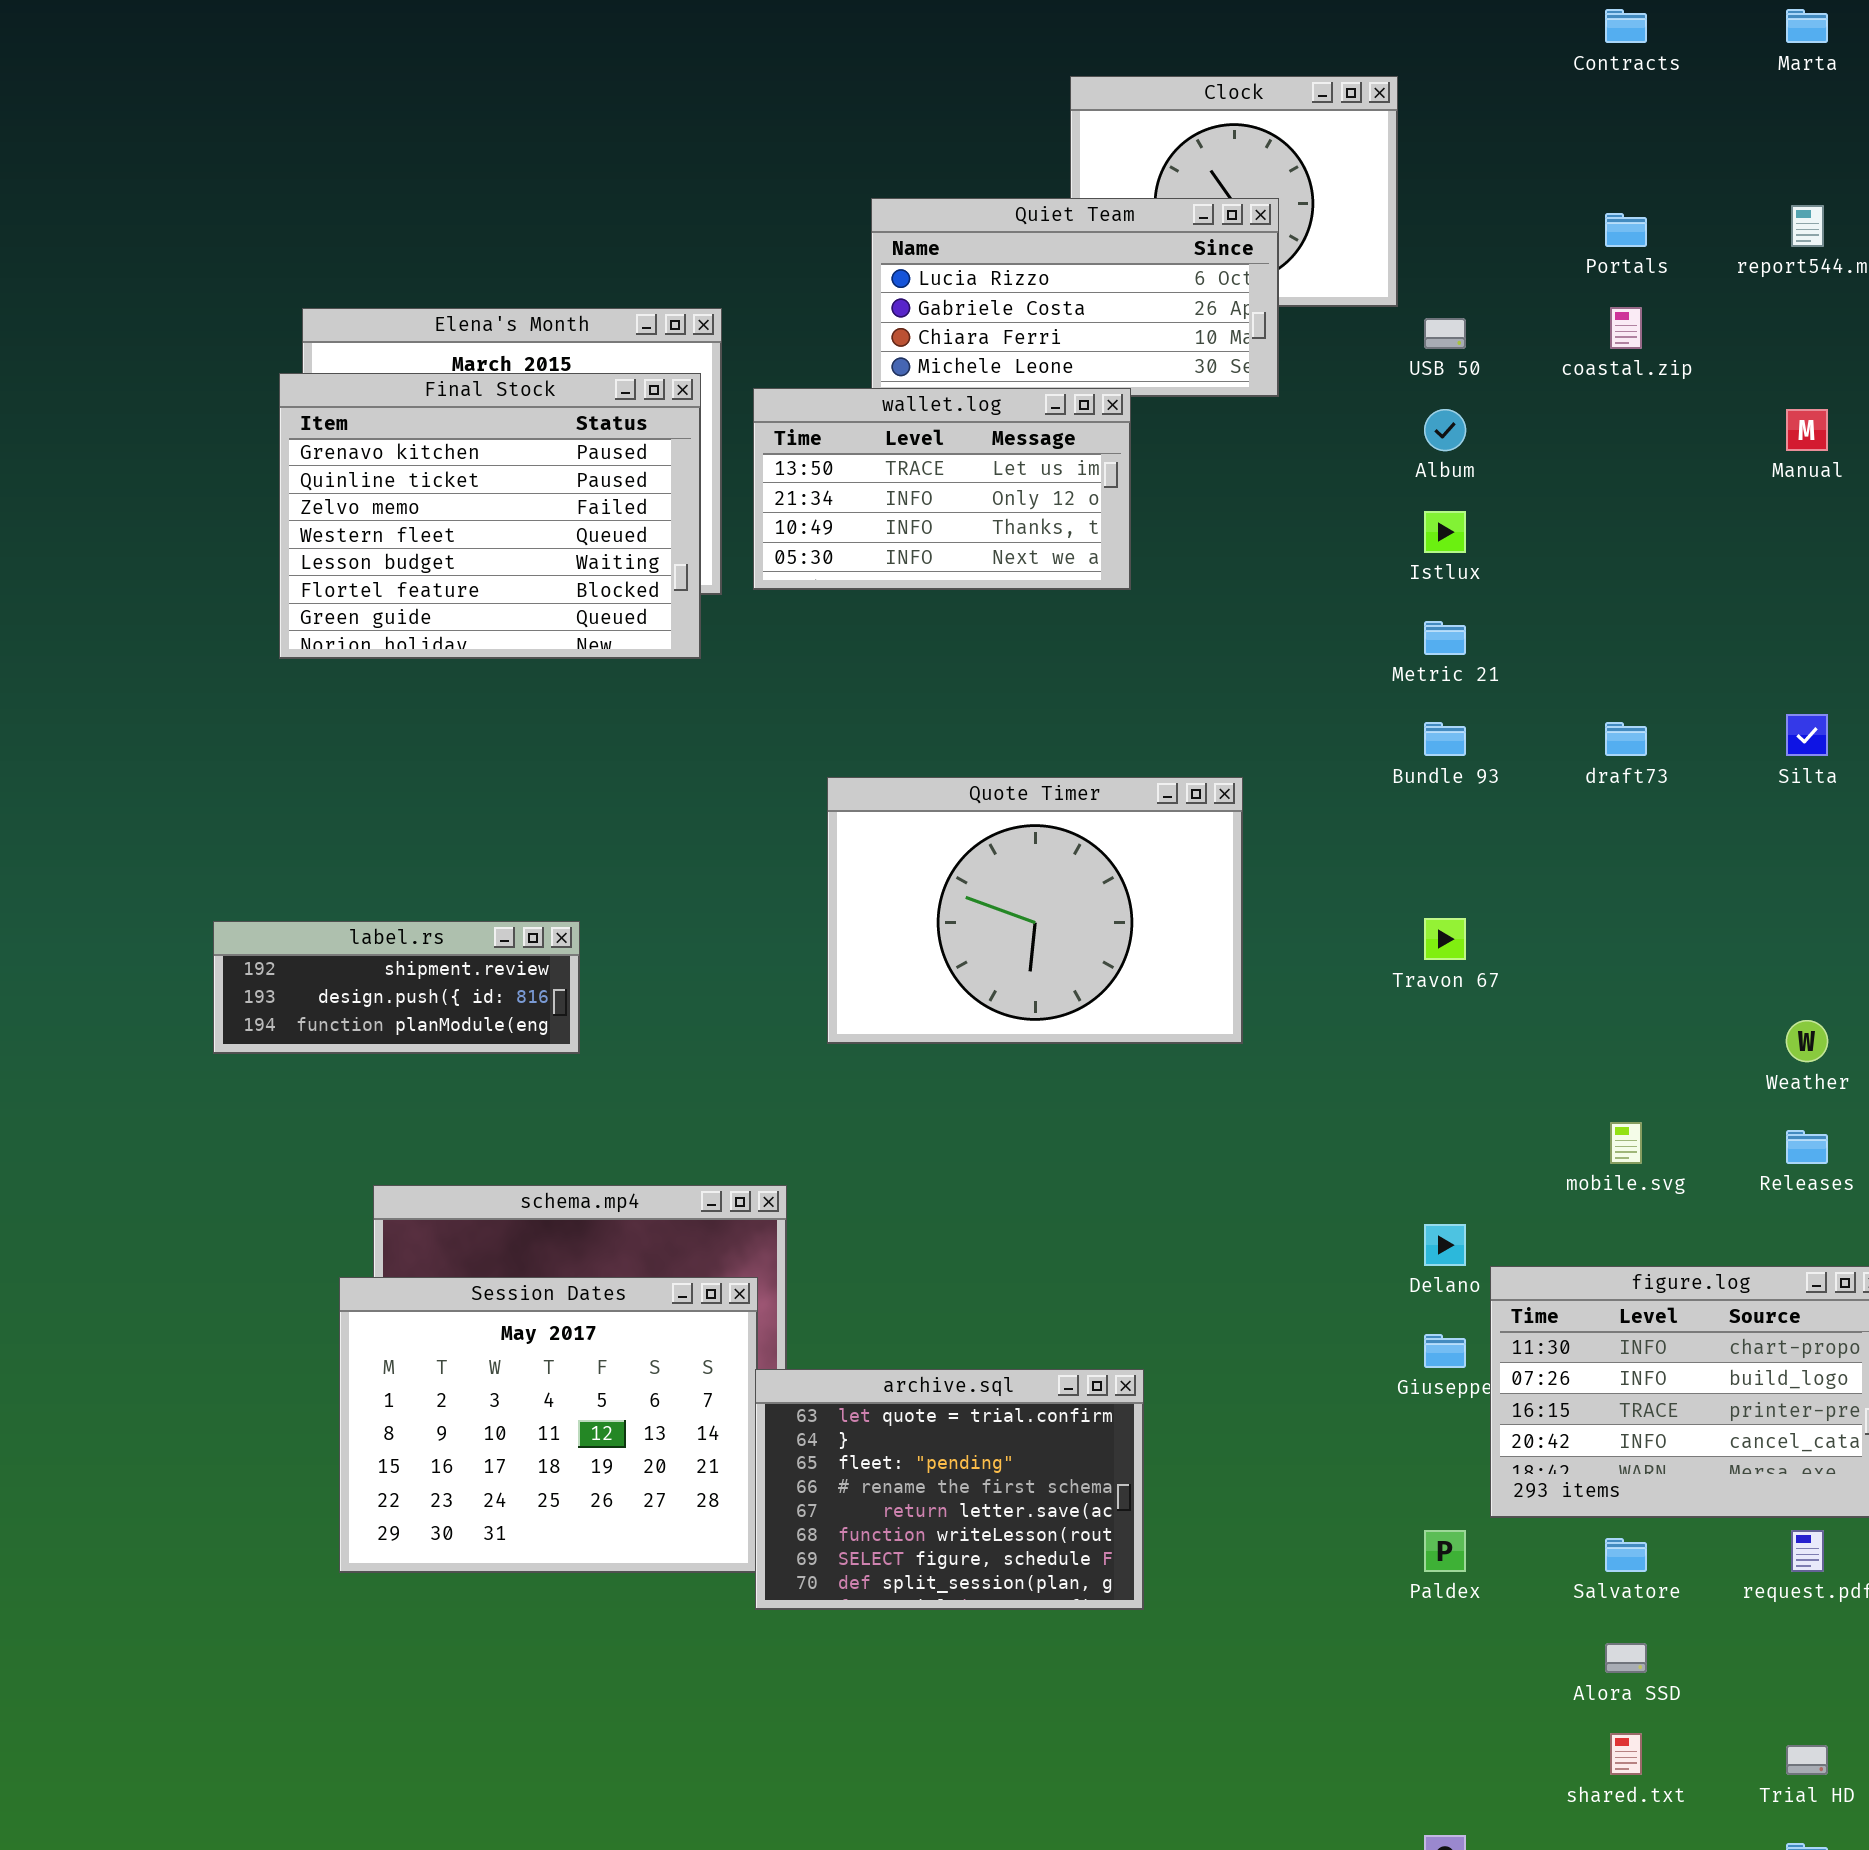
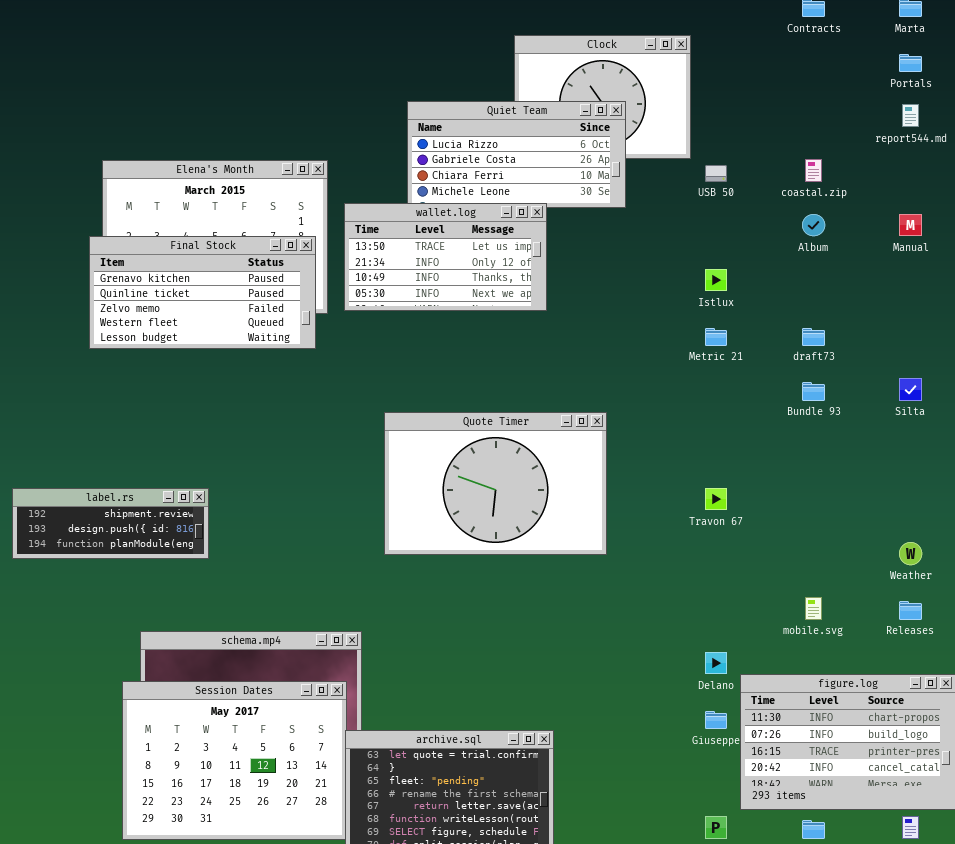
Portals: [1605,213,1647,247] -> [899,54,922,72], moved
Final Stock: [279,373,701,659] -> [89,236,316,349], resized
Album: [1424,409,1466,451] -> [802,214,825,236], moved
Bundle 93: [1424,722,1466,756] -> [802,382,825,401], moved
draft73: [1605,722,1647,756] -> [802,328,825,346], moved
label.rs: [213,921,580,1054] -> [12,488,209,559], moved

